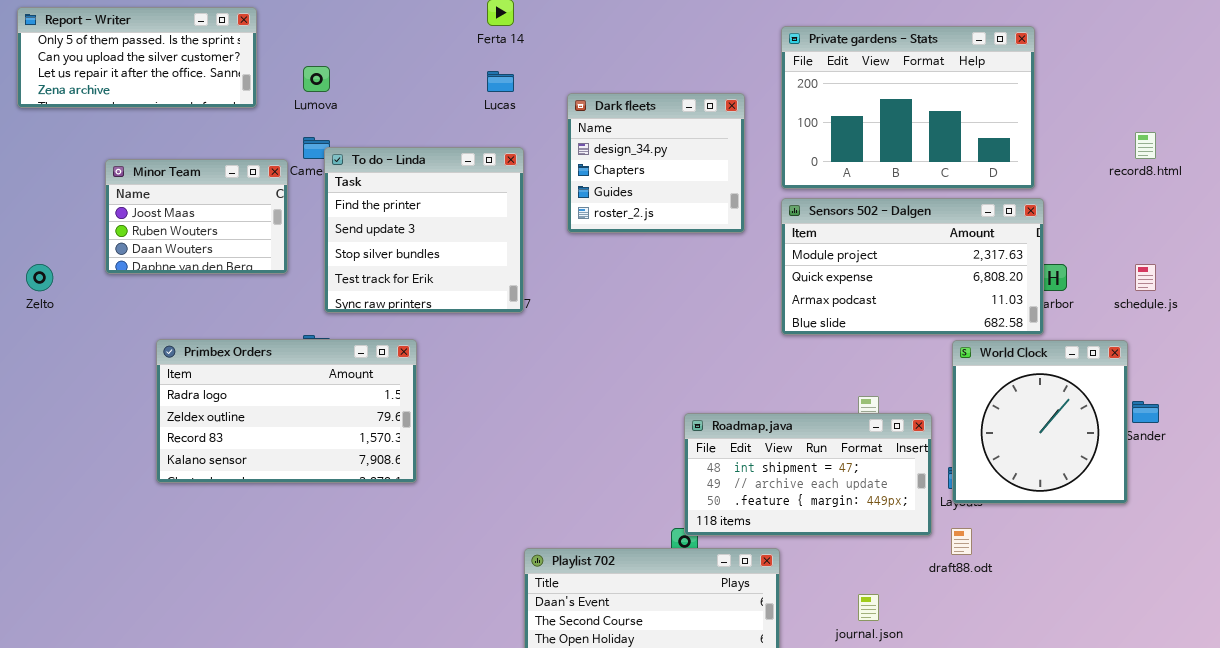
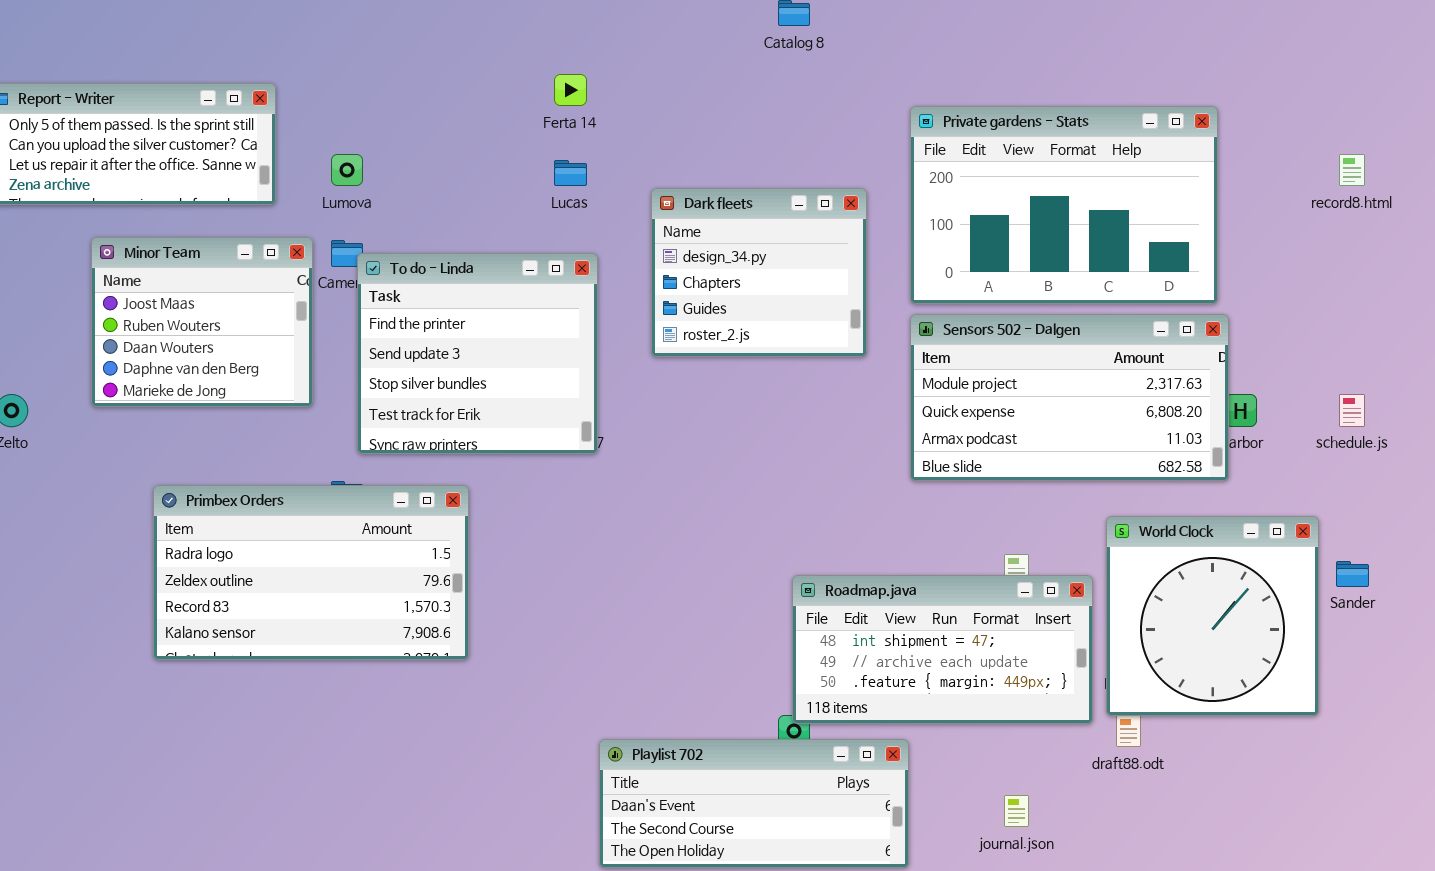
record8.html: [1135,132,1156,159] -> [1339,154,1365,186], moved
Minor Team: [105,159,288,274] -> [91,237,313,407], resized
World Clock: [952,340,1128,504] -> [1106,516,1319,716], moved

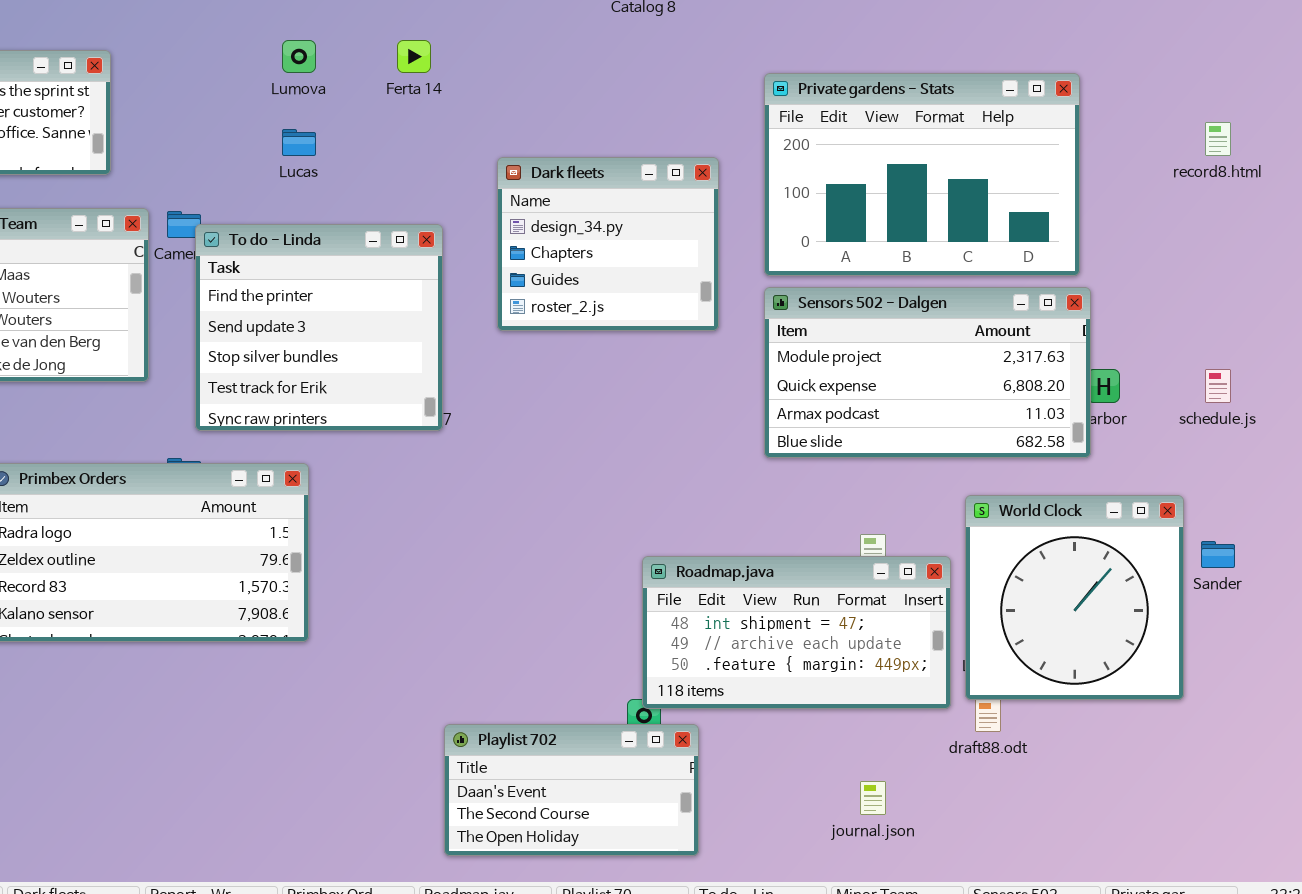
Lumova: [331,154,363,186] -> [282,40,316,73], moved
Lucas: [554,160,587,186] -> [282,129,316,156], moved
Playlist 702: [599,739,909,868] -> [444,724,699,856], resized

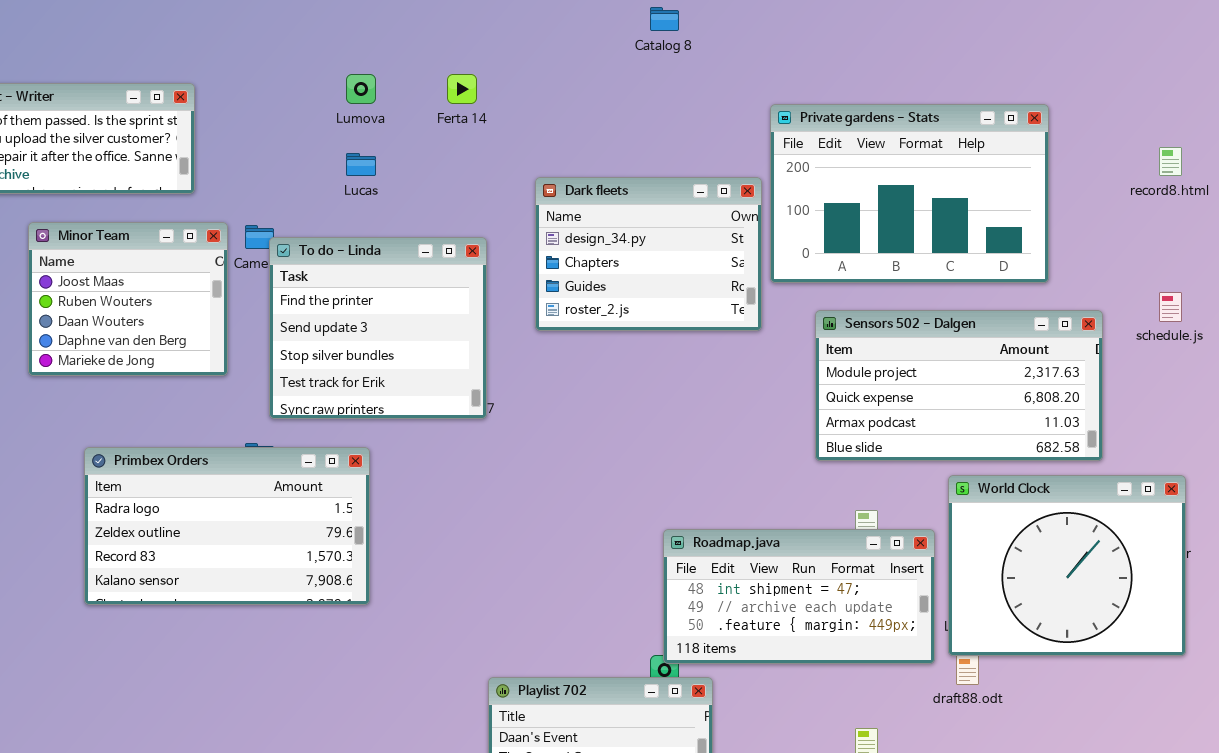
Dark fleets: [497,157,719,331] -> [535,177,762,331], resized
Sensors 502 - Dalgen: [764,287,1091,458] -> [815,310,1103,461], moved
schedule.js: [1205,369,1231,403] -> [1159,292,1182,322], moved
World Clock: [965,495,1184,700] -> [948,475,1186,656], resized

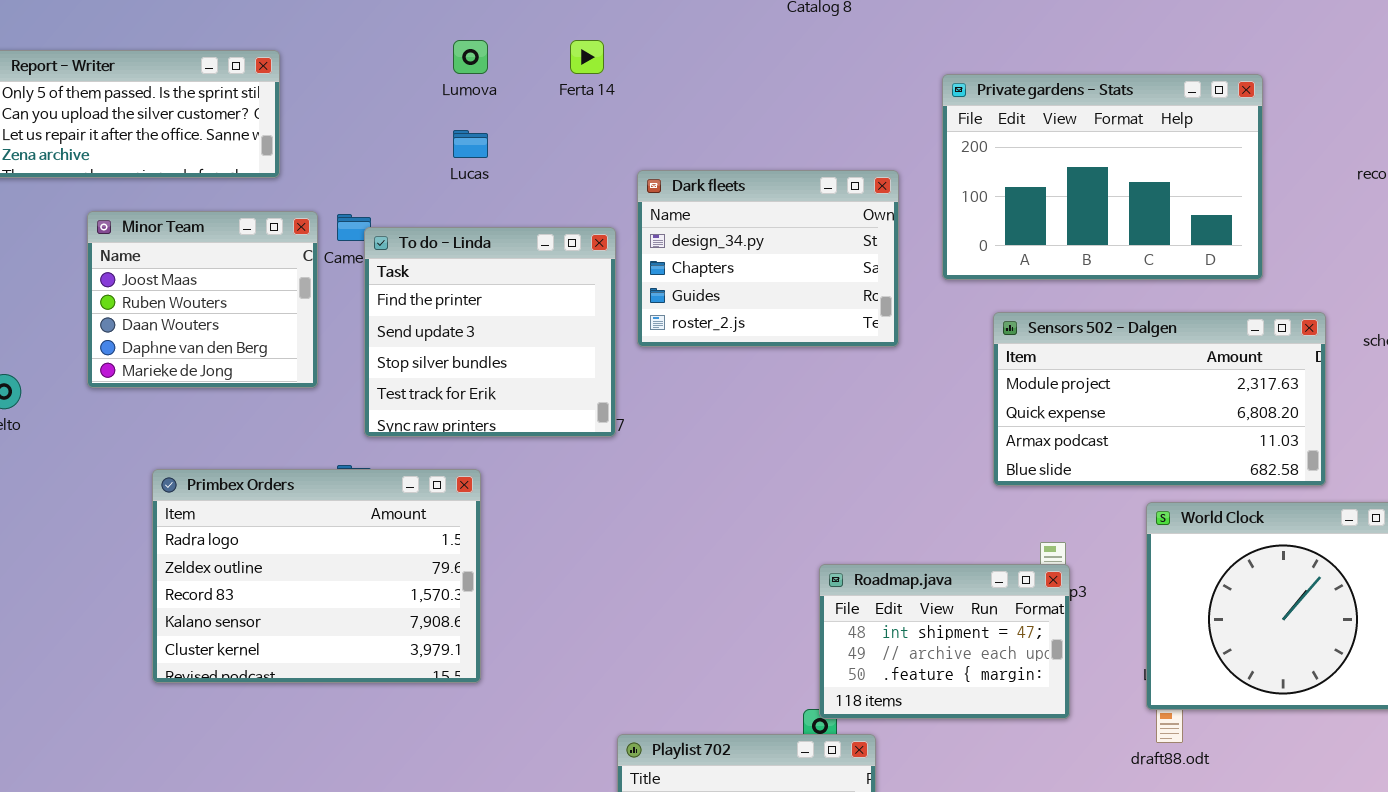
Dark fleets: [535,177,762,331] -> [637,170,899,347], moved
Primbex Orders: [84,447,370,605] -> [152,469,481,683], resized
Roadmap.java: [663,529,935,664] -> [819,564,1070,719], resized

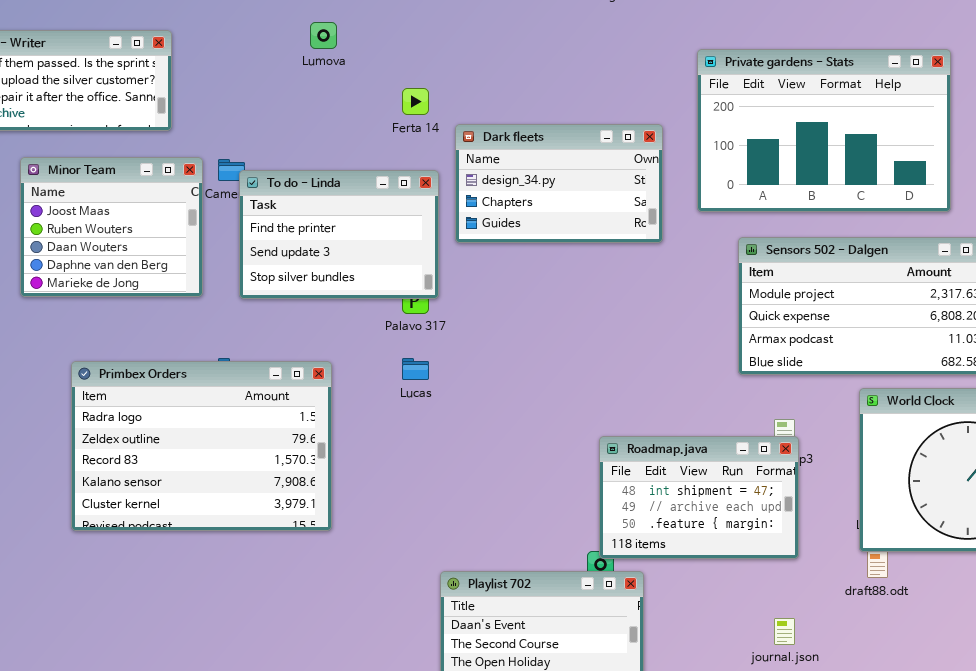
Ferta 14: [570,40,604,74] -> [402,88,429,115], moved
Lucas: [453,130,488,158] -> [402,358,429,380], moved
Dark fleets: [637,170,899,347] -> [455,124,663,243], resized
To do - Linda: [364,227,616,437] -> [239,170,439,299], resized

